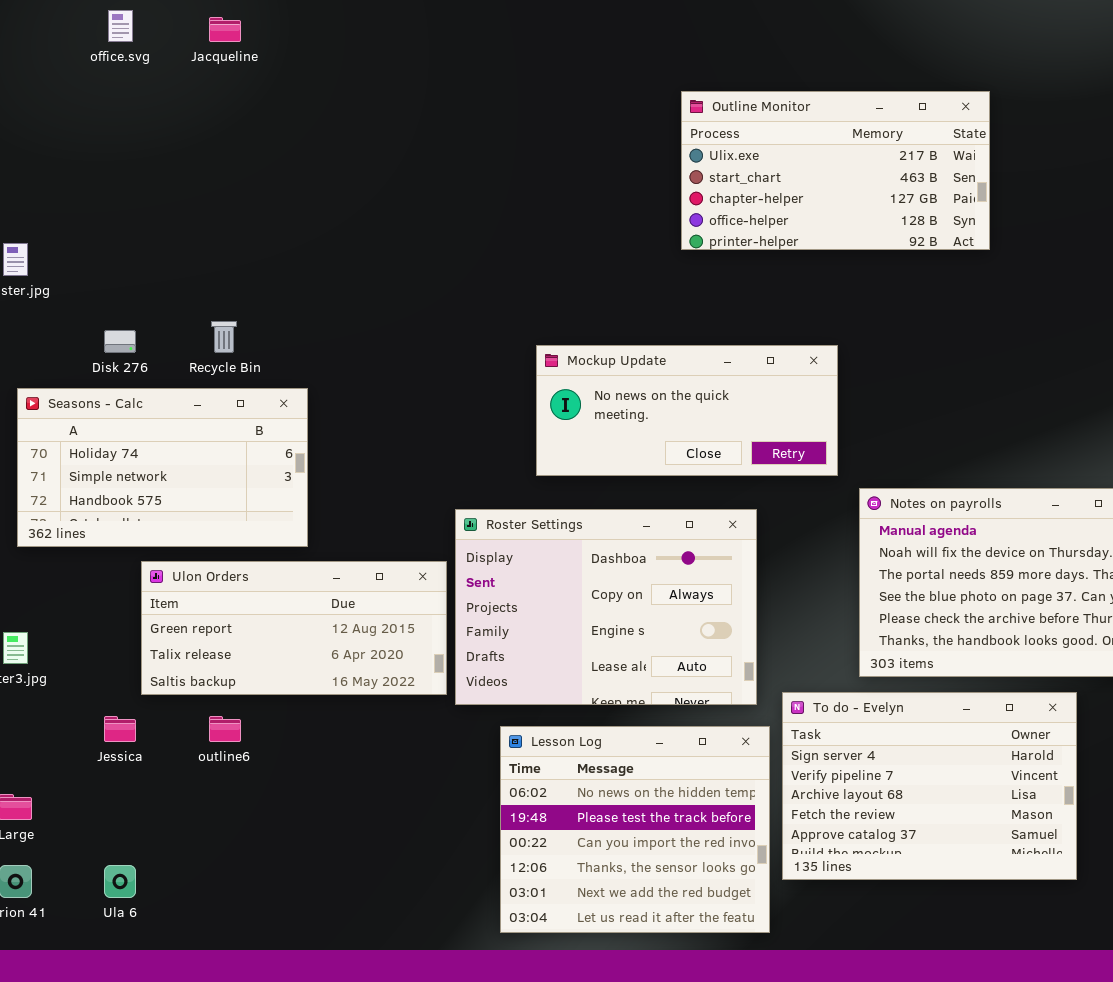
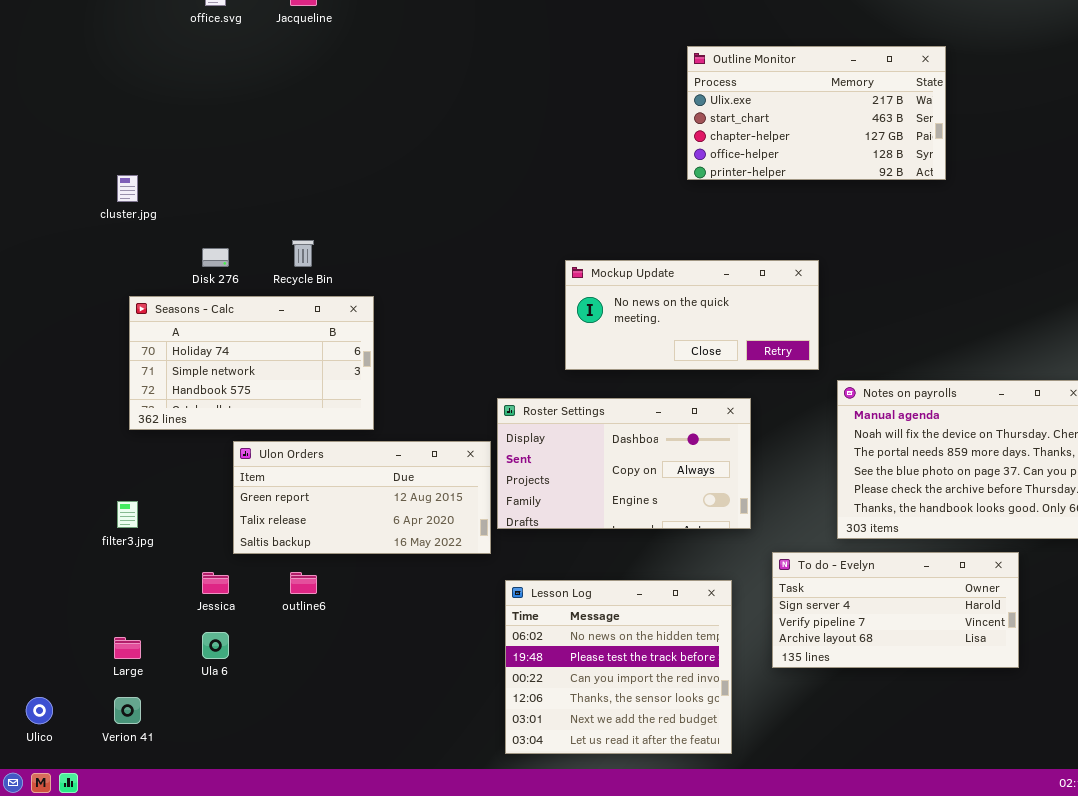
Roster Settings: [455,509,757,705] -> [497,398,751,529], resized
To do - Evelyn: [782,692,1077,880] -> [772,552,1019,668], resized
Lesson Log: [500,726,770,933] -> [505,580,732,754], moved
Ula 6: [104,865,136,898] -> [202,632,229,659], moved

